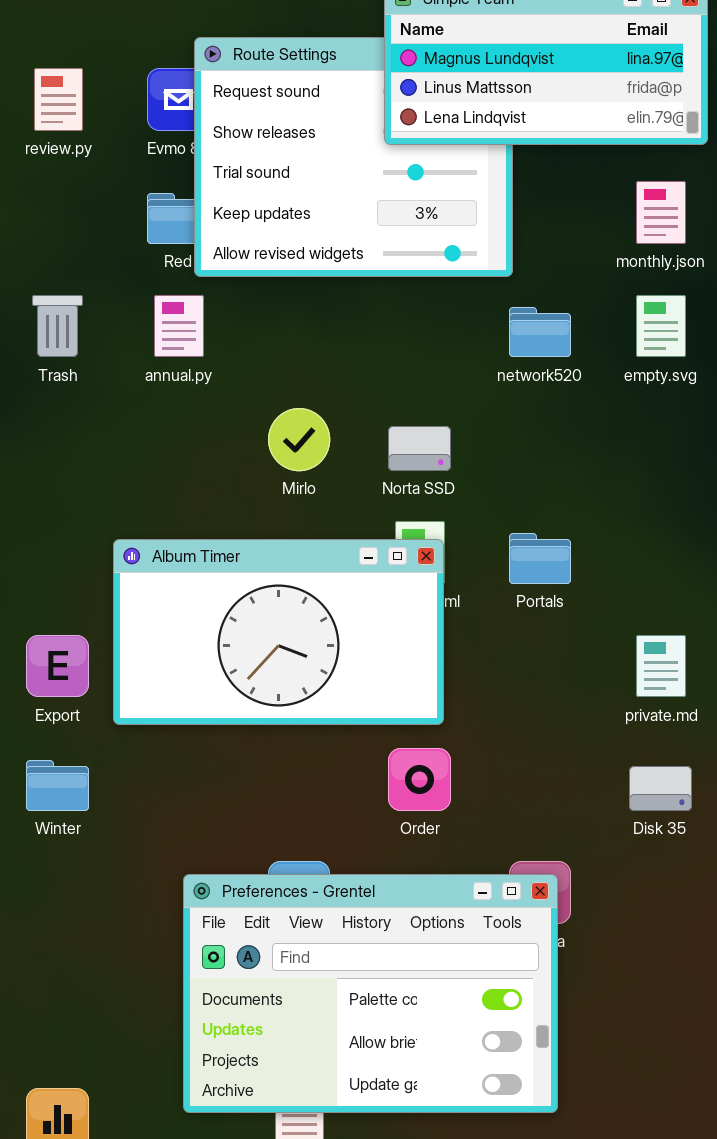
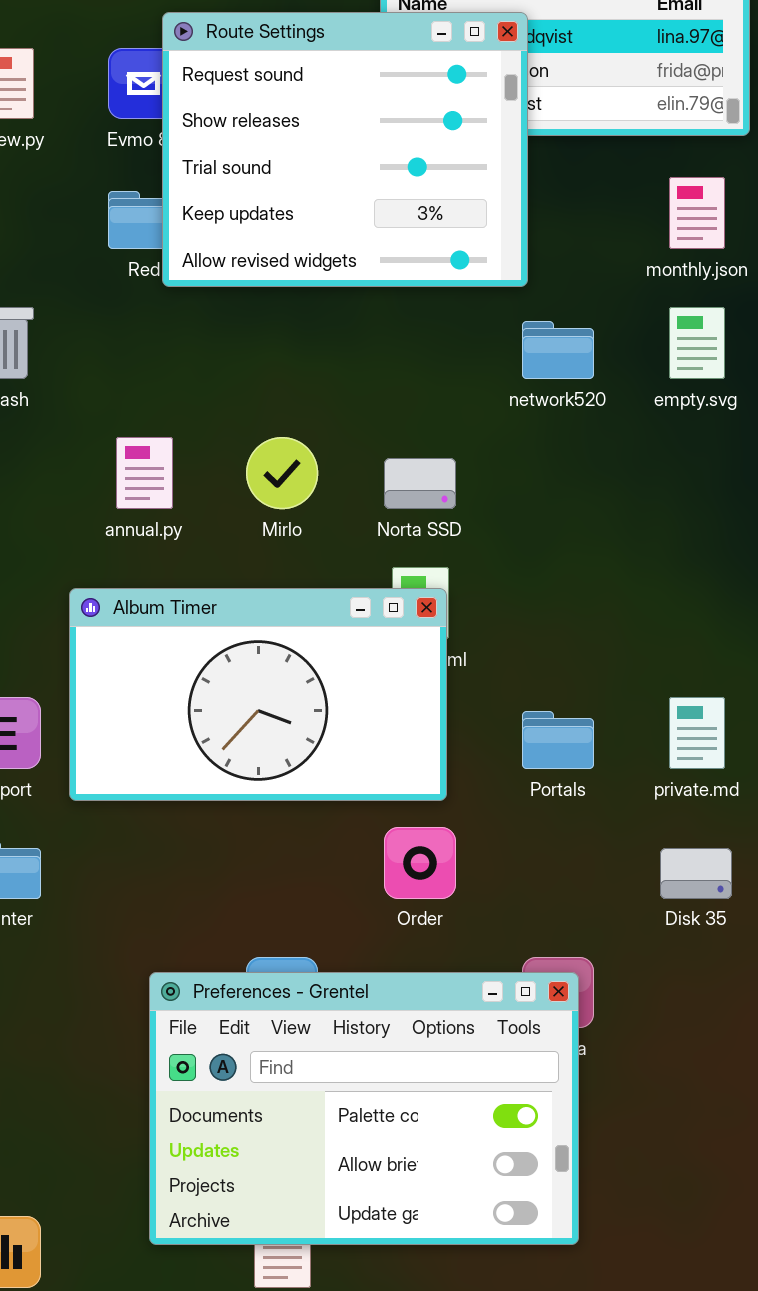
Route Settings: [194,37,513,277] -> [162,12,528,287], raised
annual.py: [154,295,204,357] -> [116,437,173,509], moved
Portals: [509,533,571,584] -> [522,711,594,769], moved

